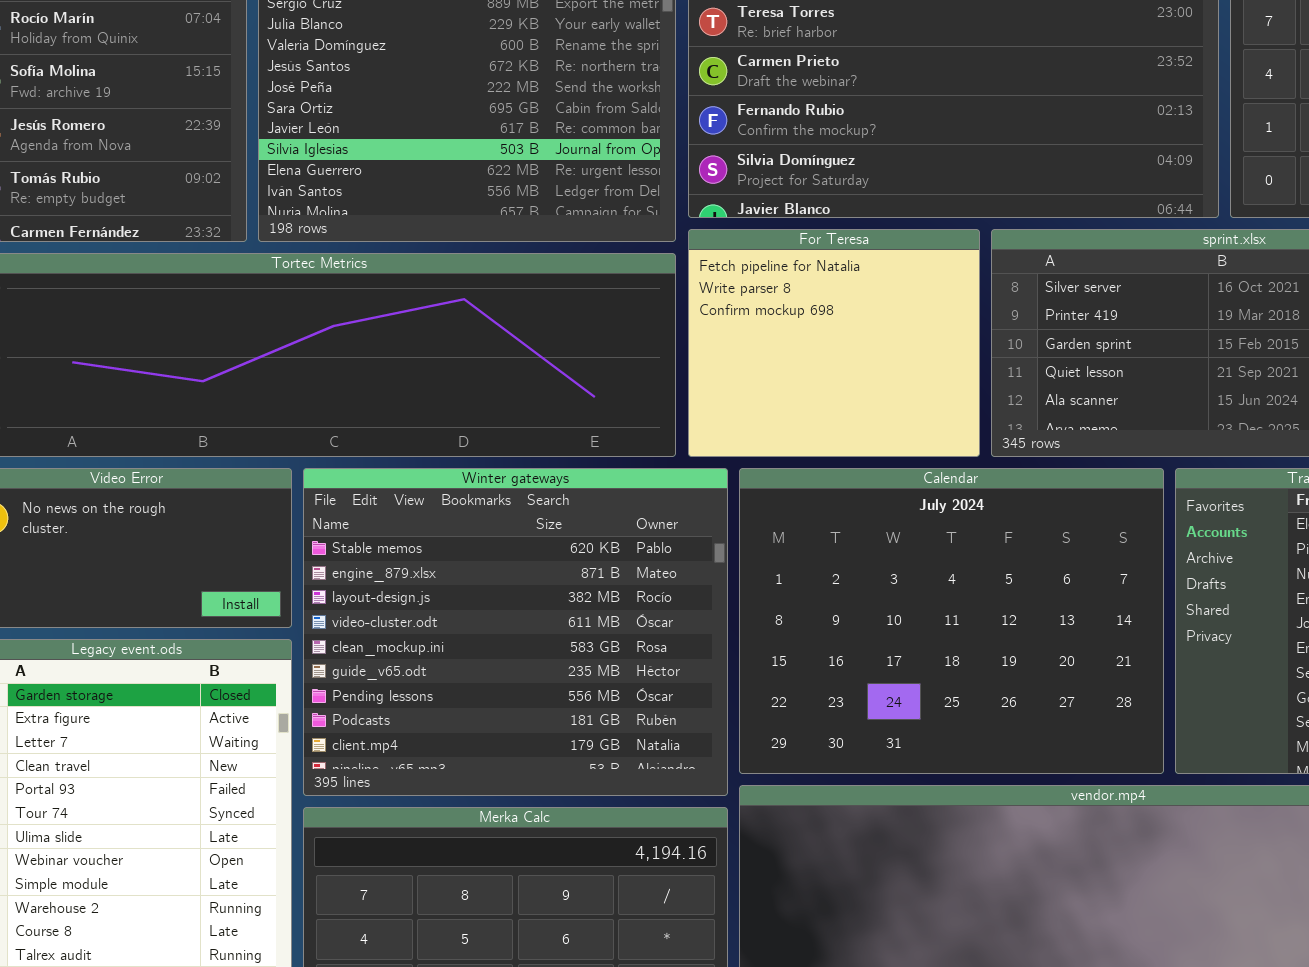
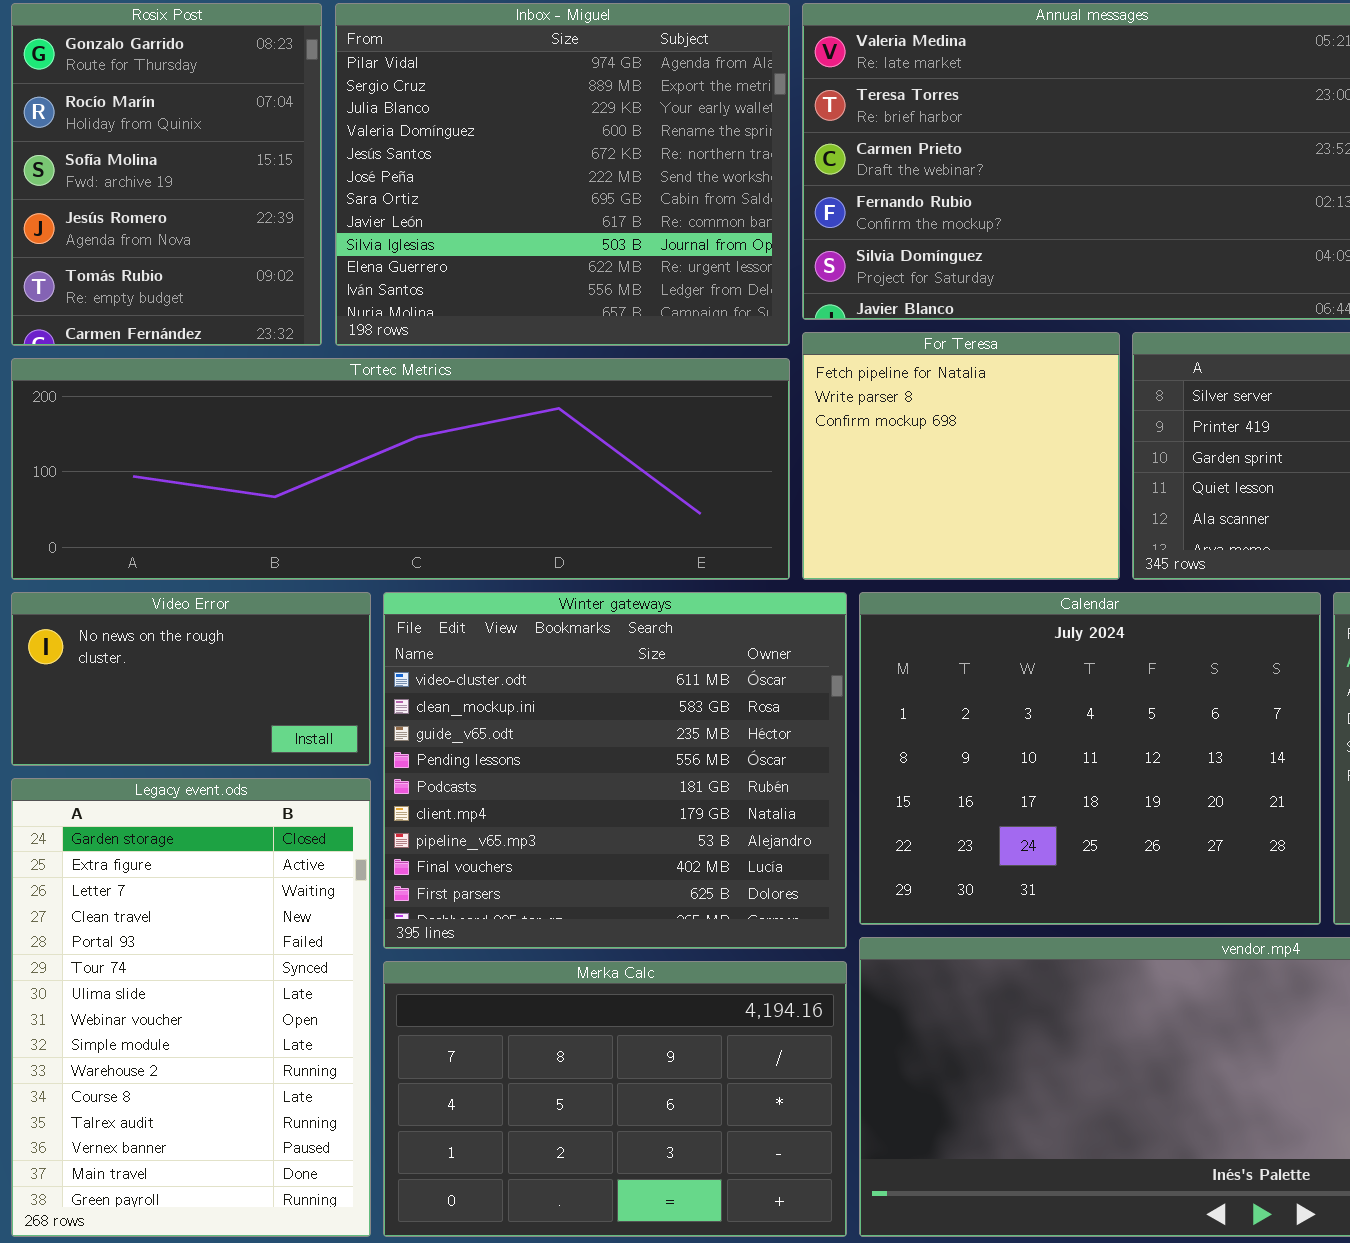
Winter gateways: [303,468,728,796] -> [383,592,847,949], scrolled down 3 rows

